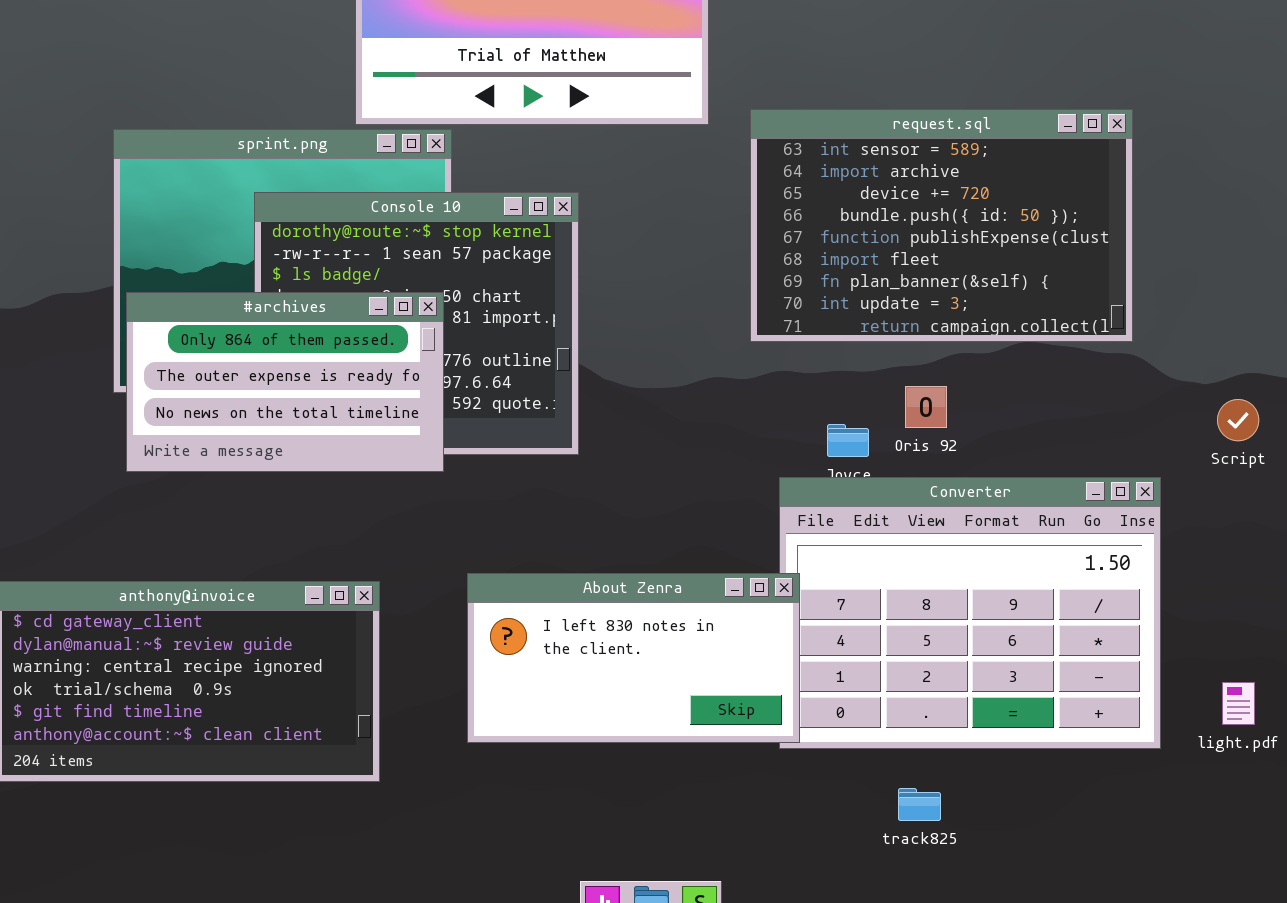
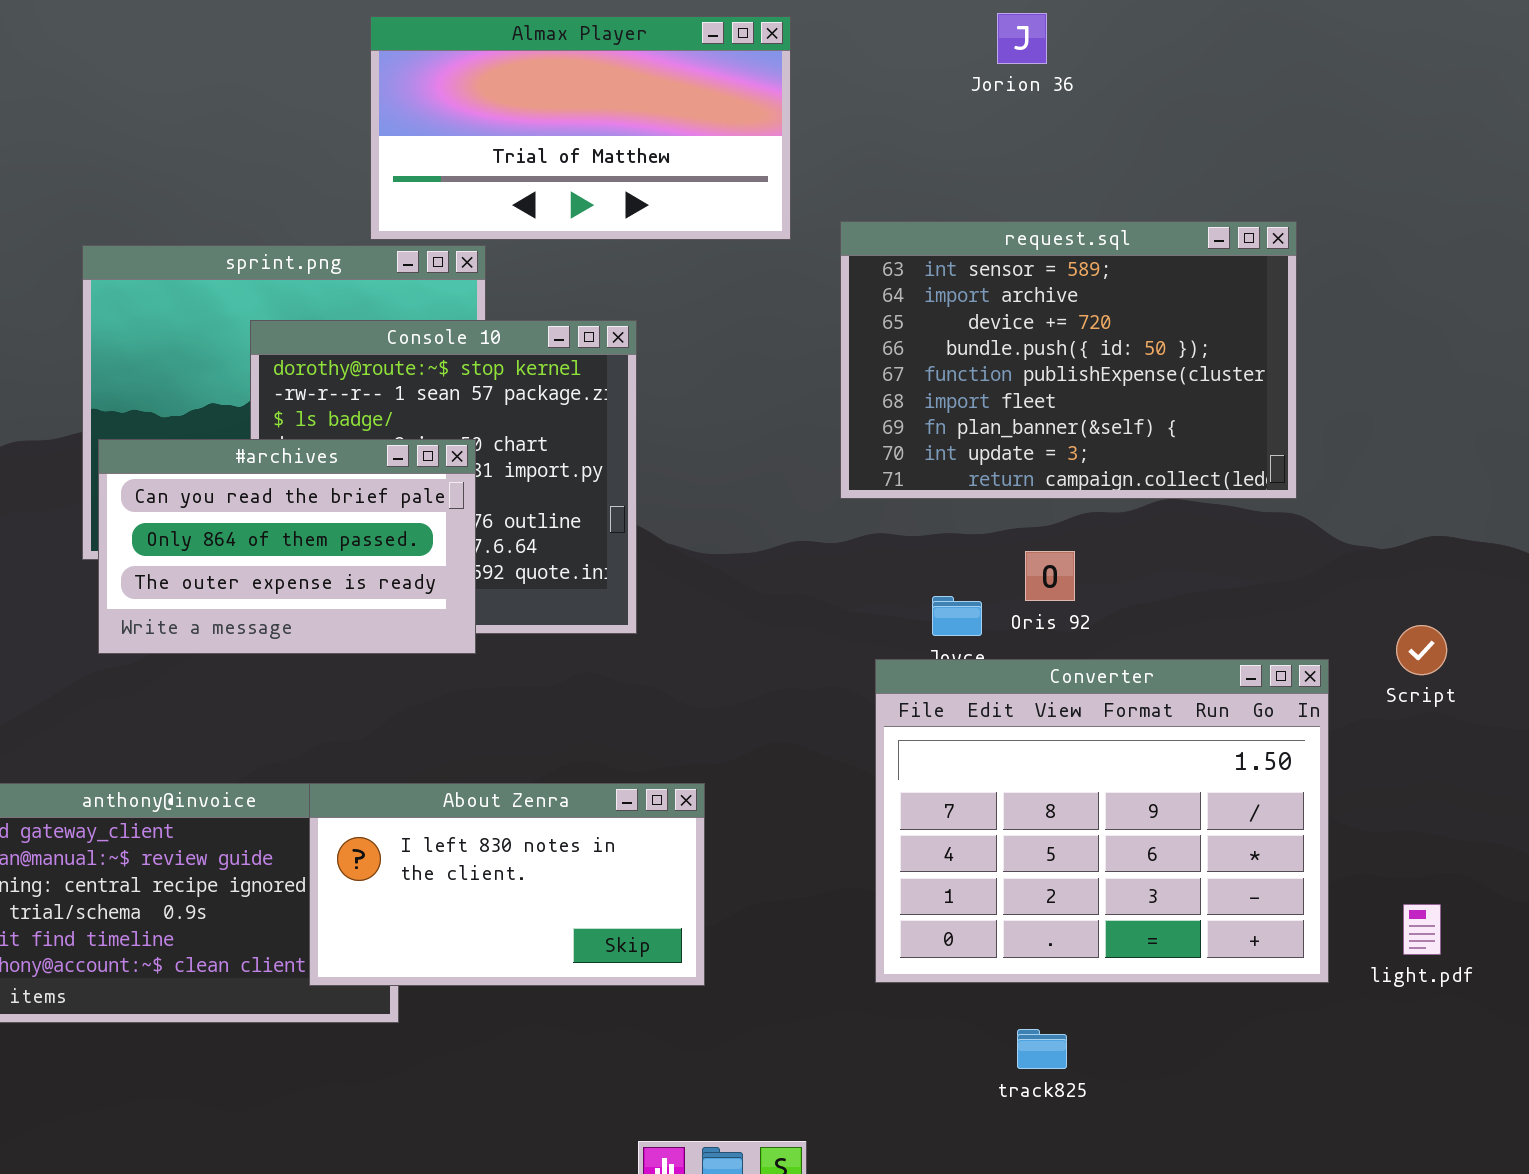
#archives: [126,292,444,472] -> [98,439,476,654], scrolled up 1 row
Script: [1217,399,1259,441] -> [1396,625,1447,675], moved
About Zenra: [467,573,800,743] -> [309,783,705,986], moved

